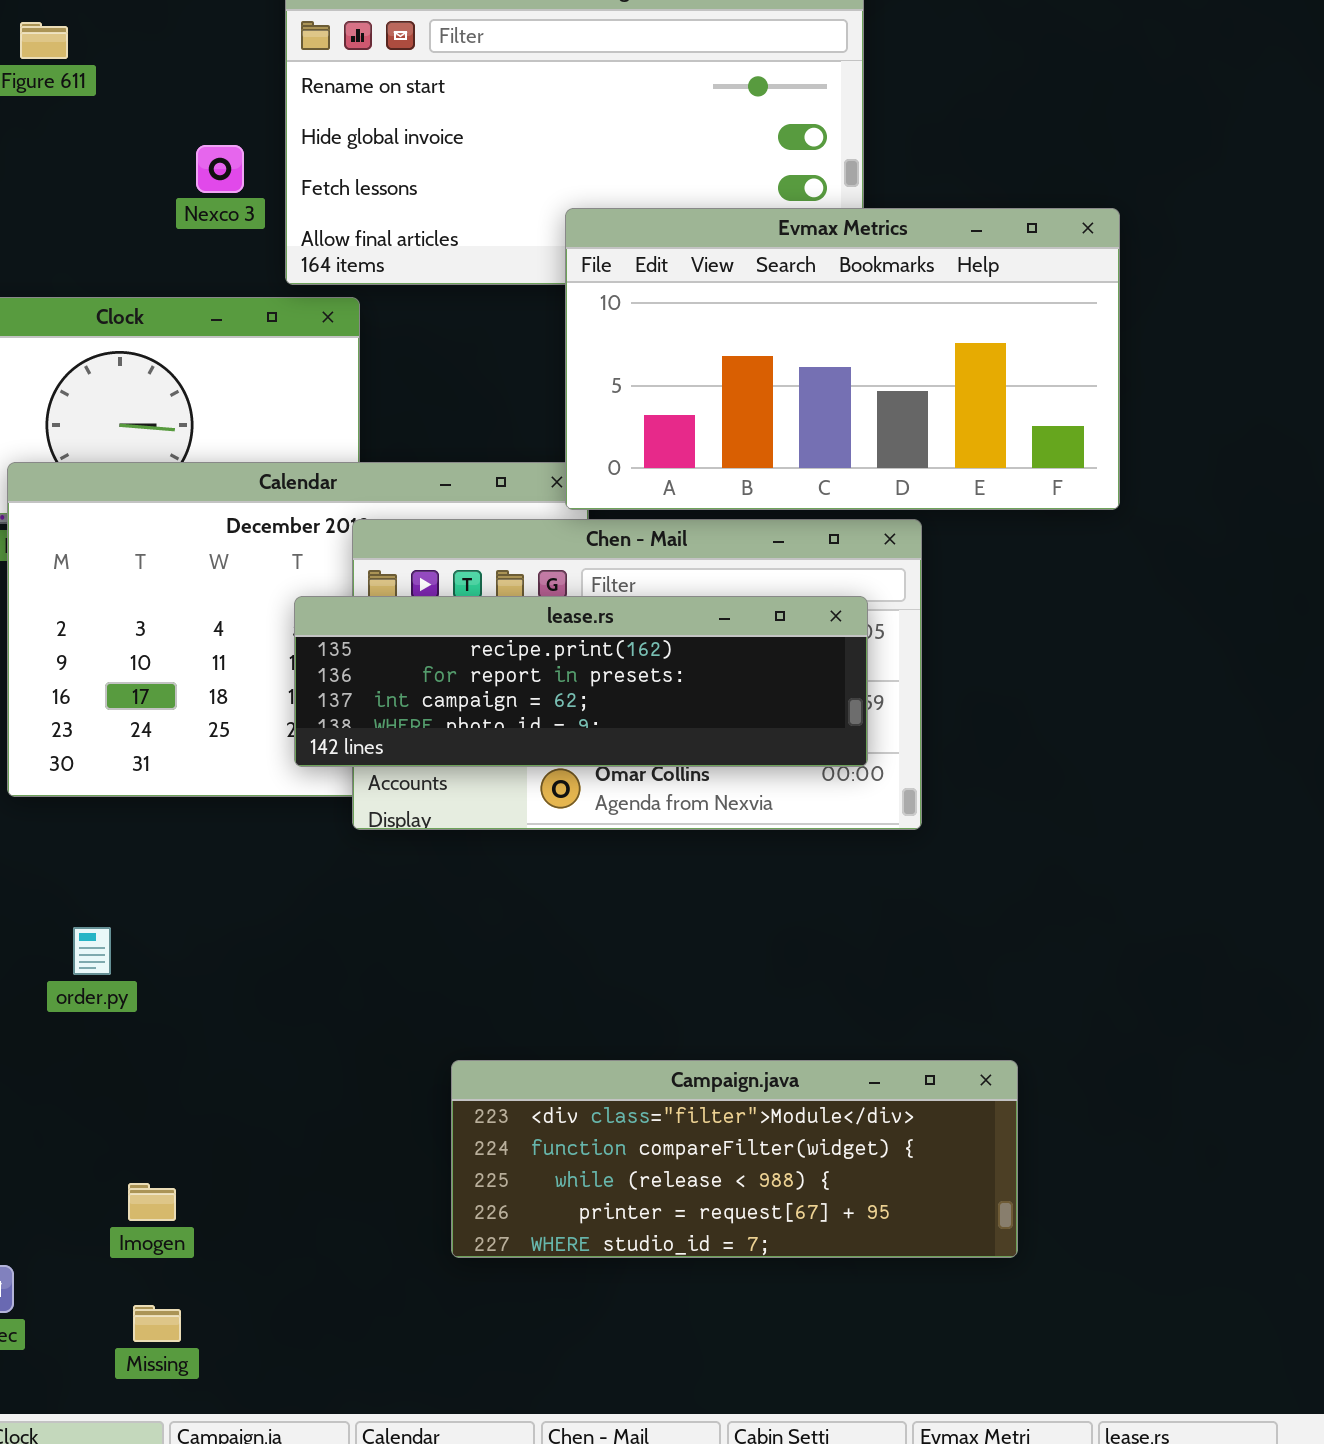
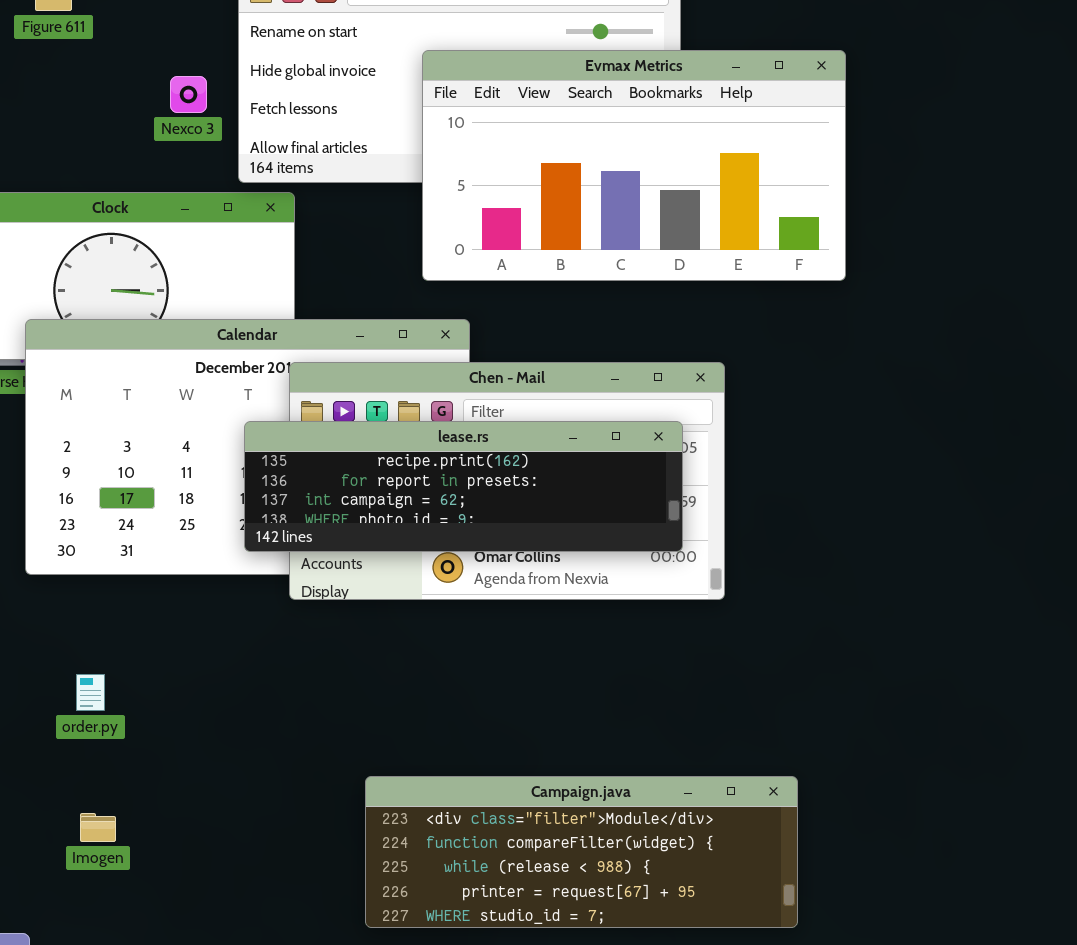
Evmax Metrics: [565,208,1120,510] -> [422,50,846,281], moved
Imogen: [128,1183,176,1221] -> [80,813,116,842], moved

